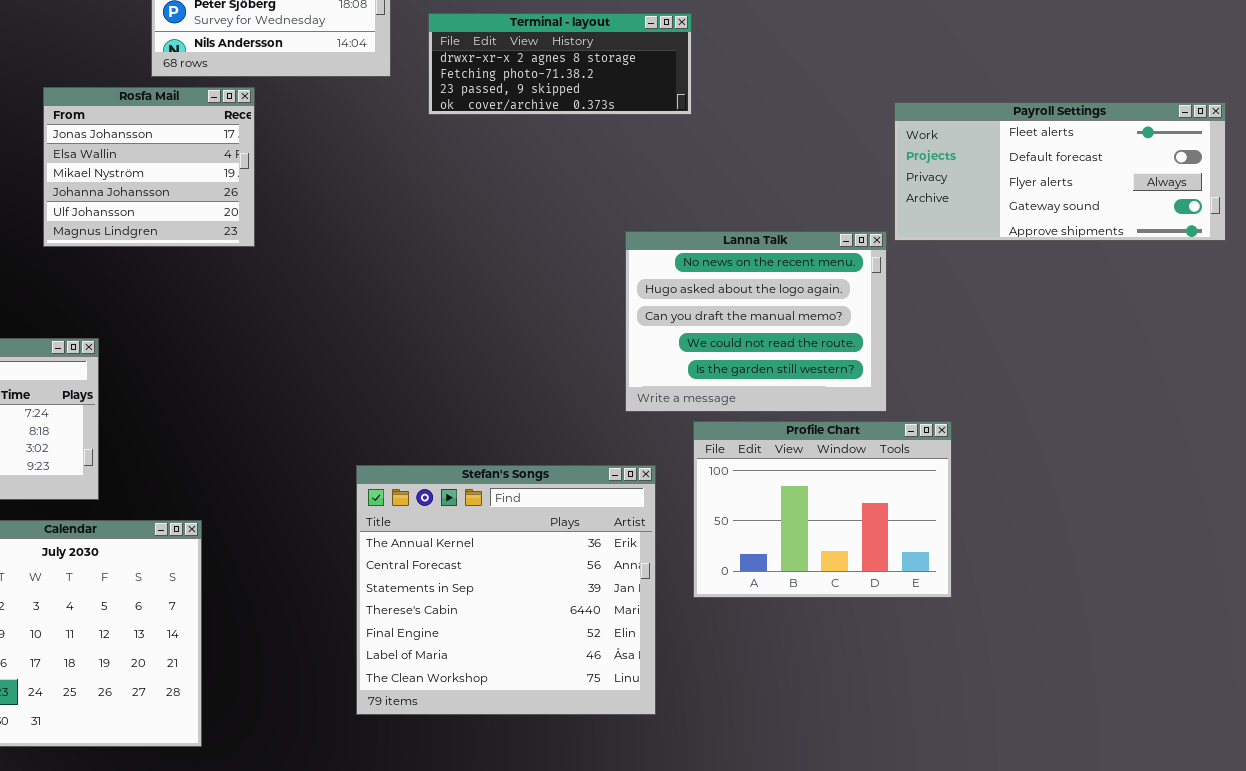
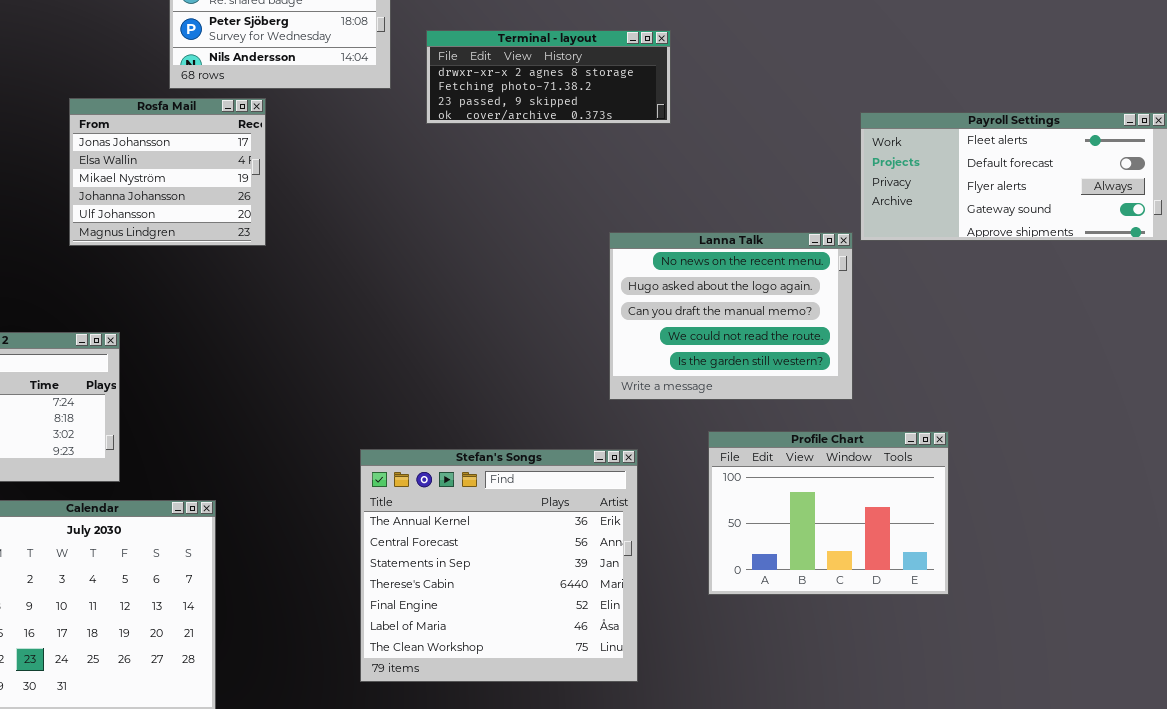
Profile Chart: [693,421,952,598] -> [708,431,949,595], moved

